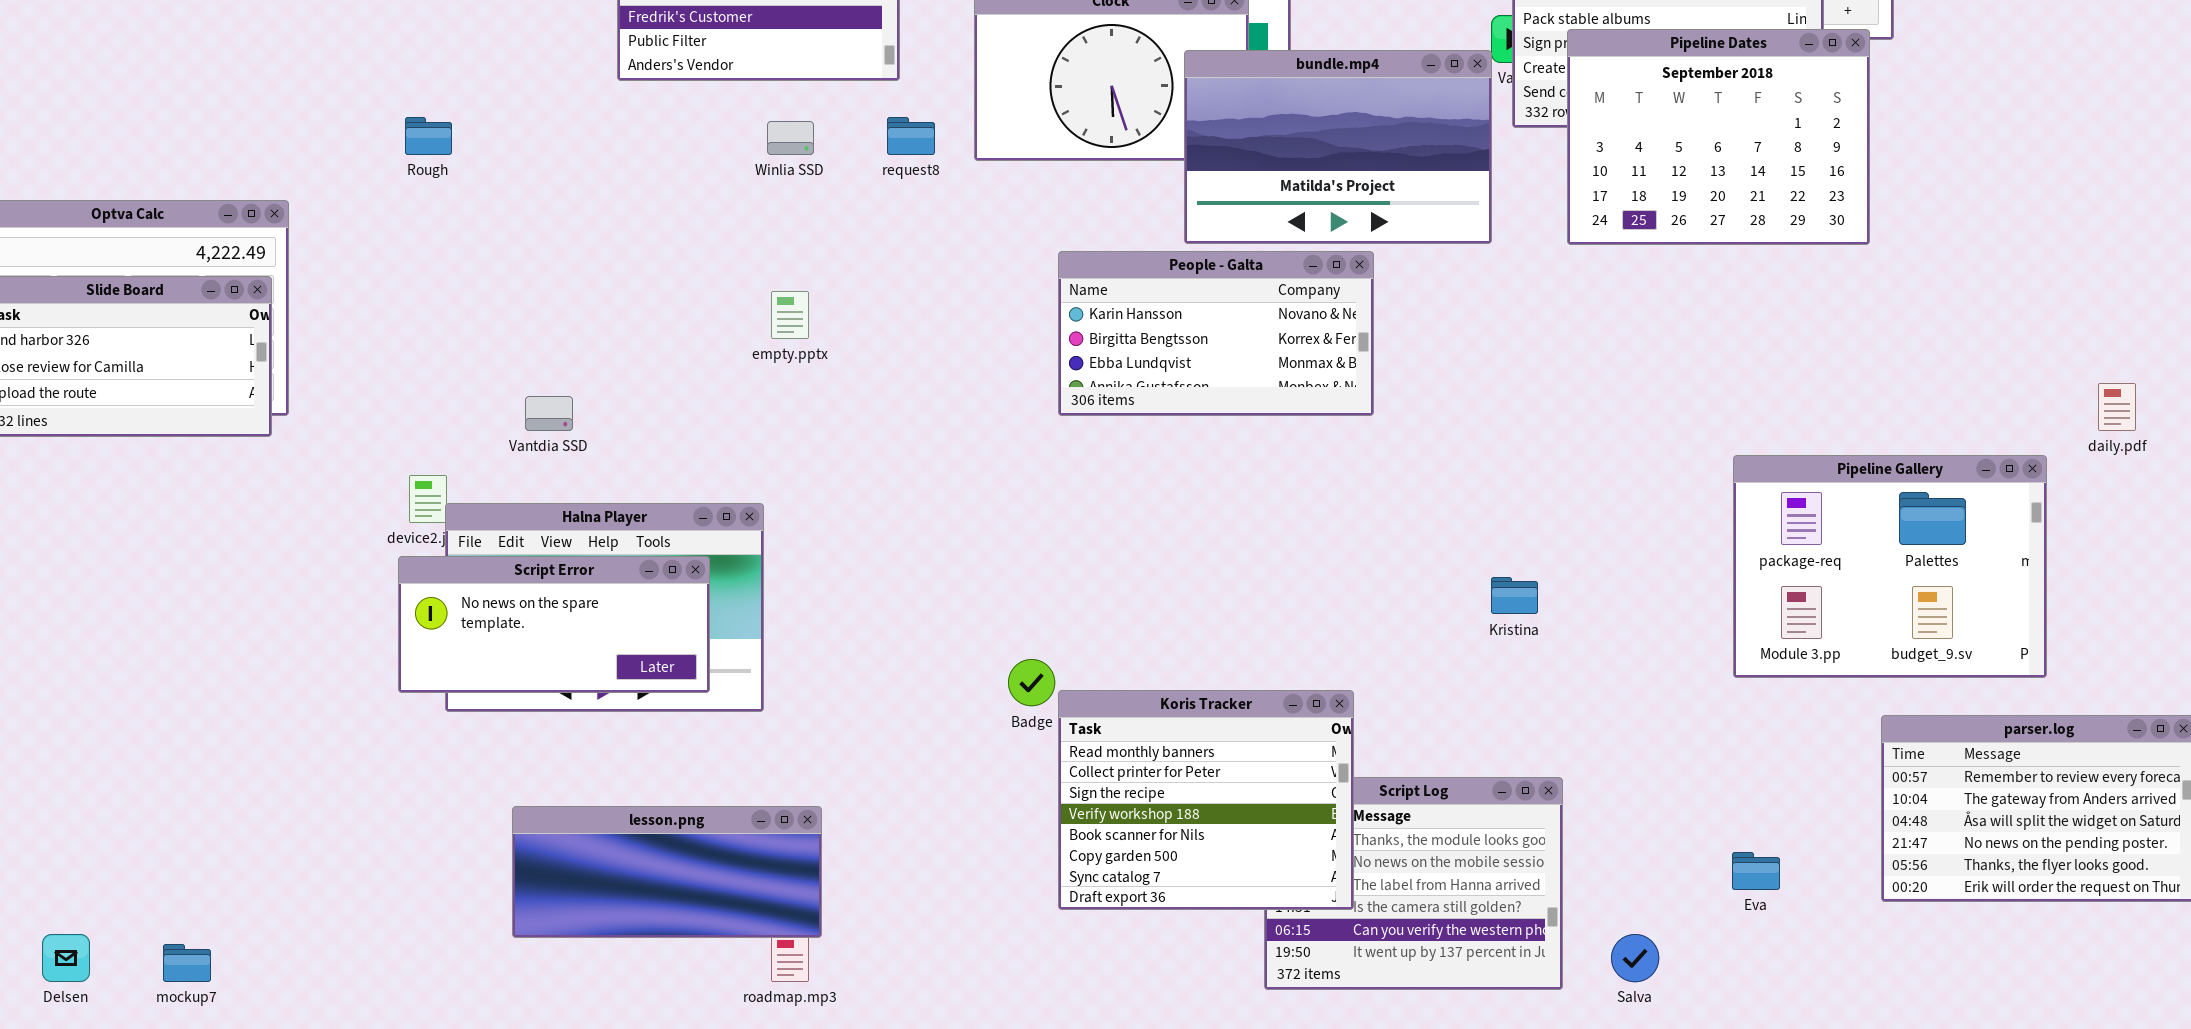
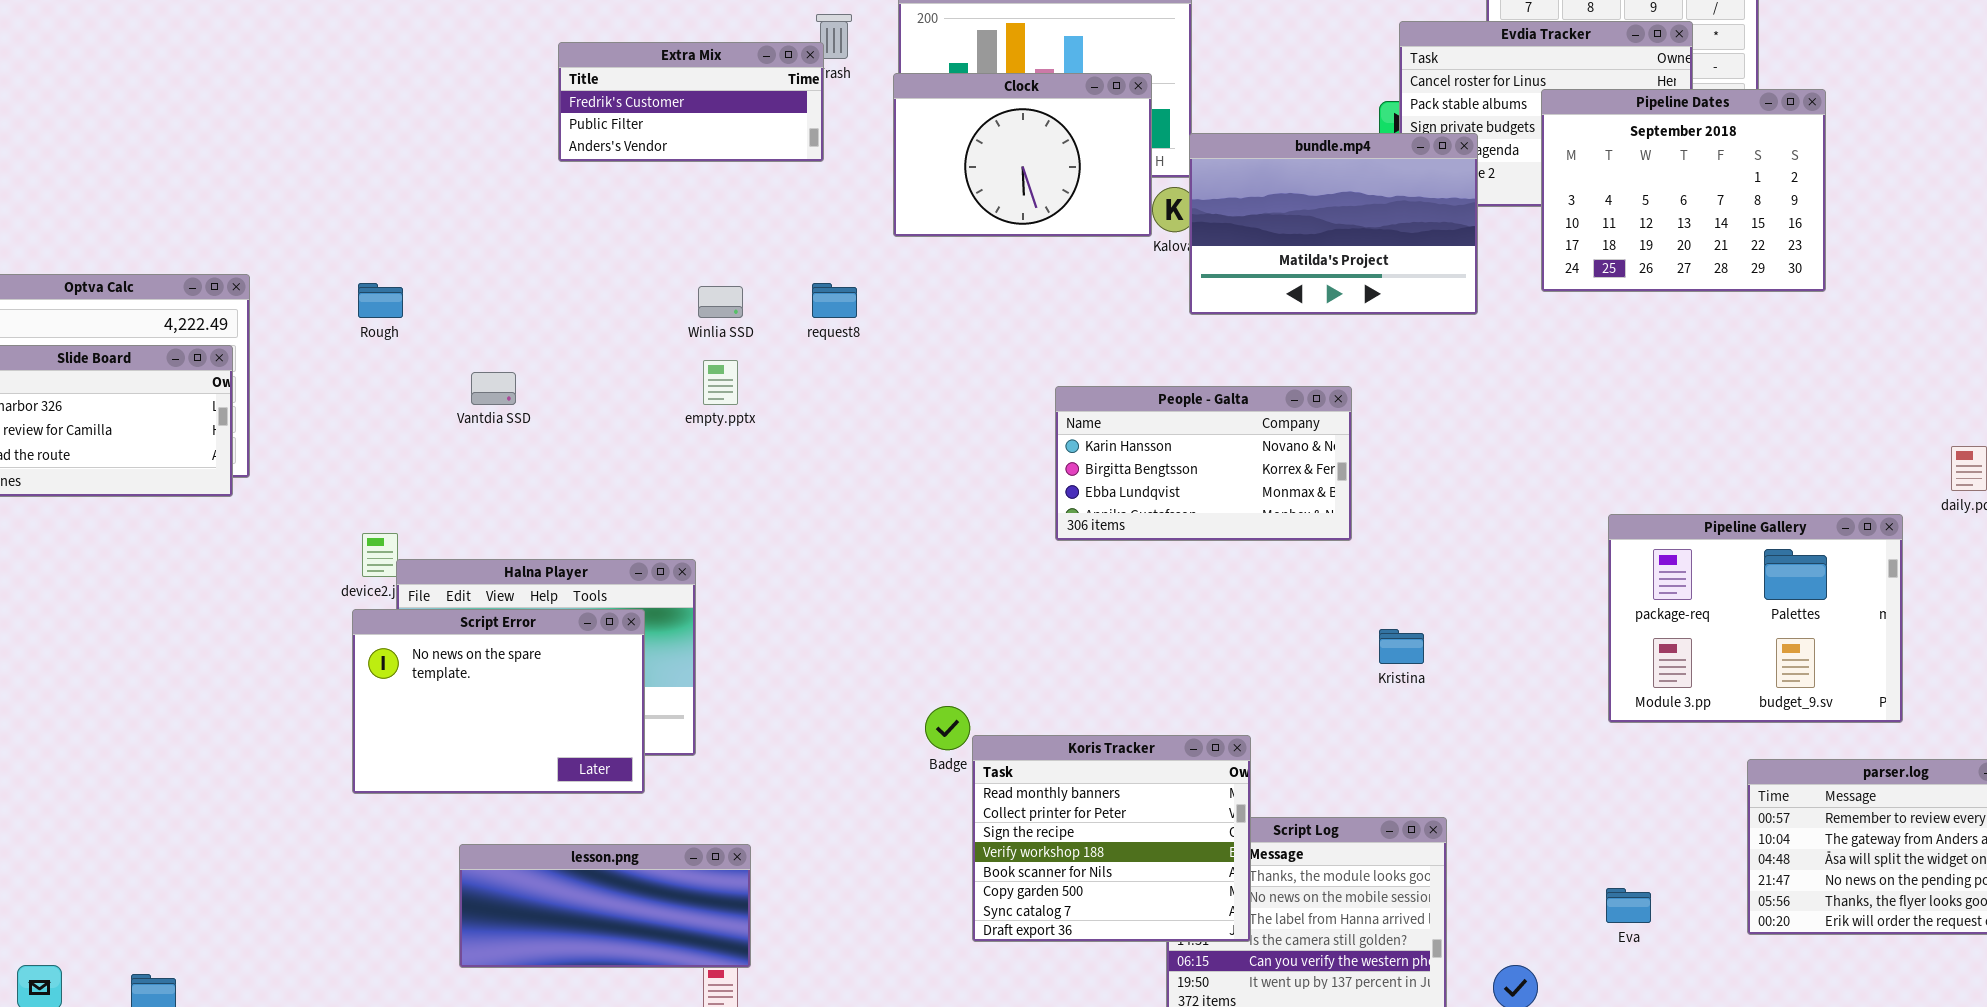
Pipeline Dates: [1567,29,1870,245] -> [1541,89,1826,292], moved
bundle.mp4: [1184,50,1492,244] -> [1189,133,1478,315], moved
Rough: [405,117,452,155] -> [358,283,403,318], moved
request8: [887,117,935,155] -> [812,283,857,318], moved
Winlia SSD: [767,121,814,155] -> [698,286,743,318], moved
People - Galta: [1058,251,1374,416] -> [1055,386,1352,541], moved
Vantdia SSD: [525,396,573,431] -> [471,372,516,405], moved
Script Error: [398,556,710,693] -> [352,609,645,794], resized

